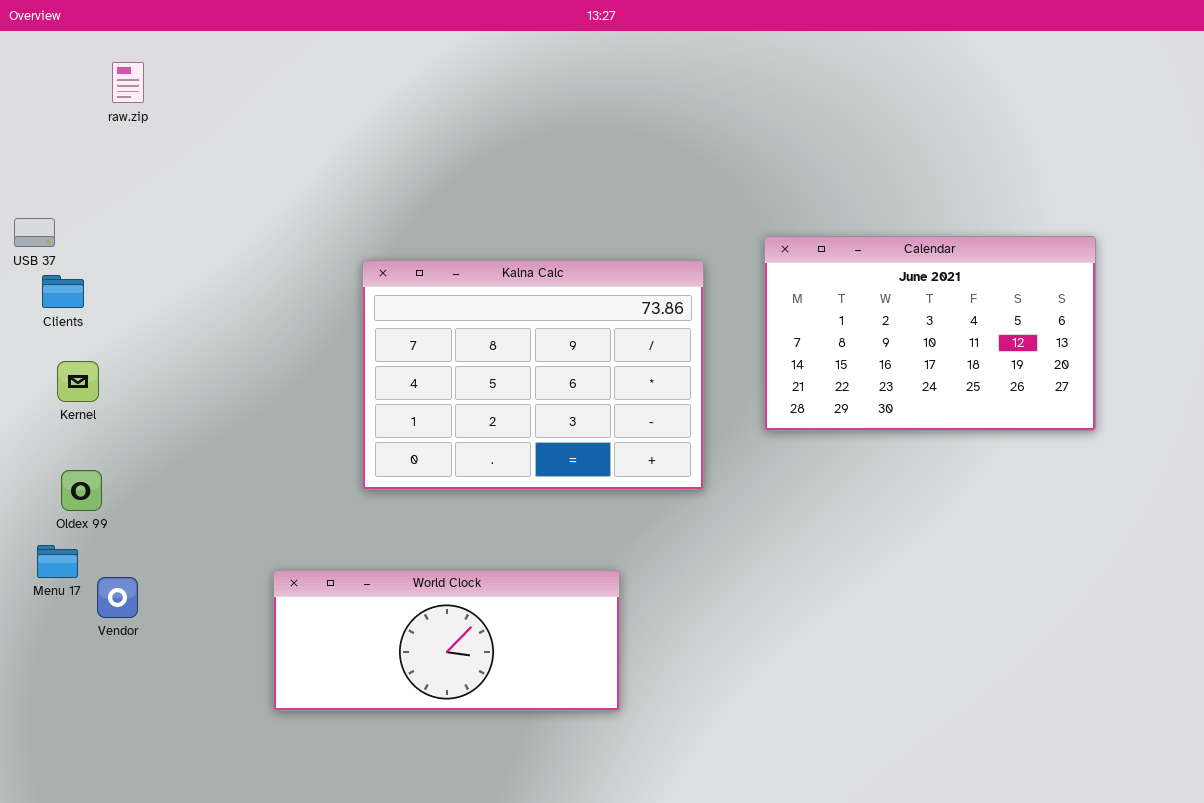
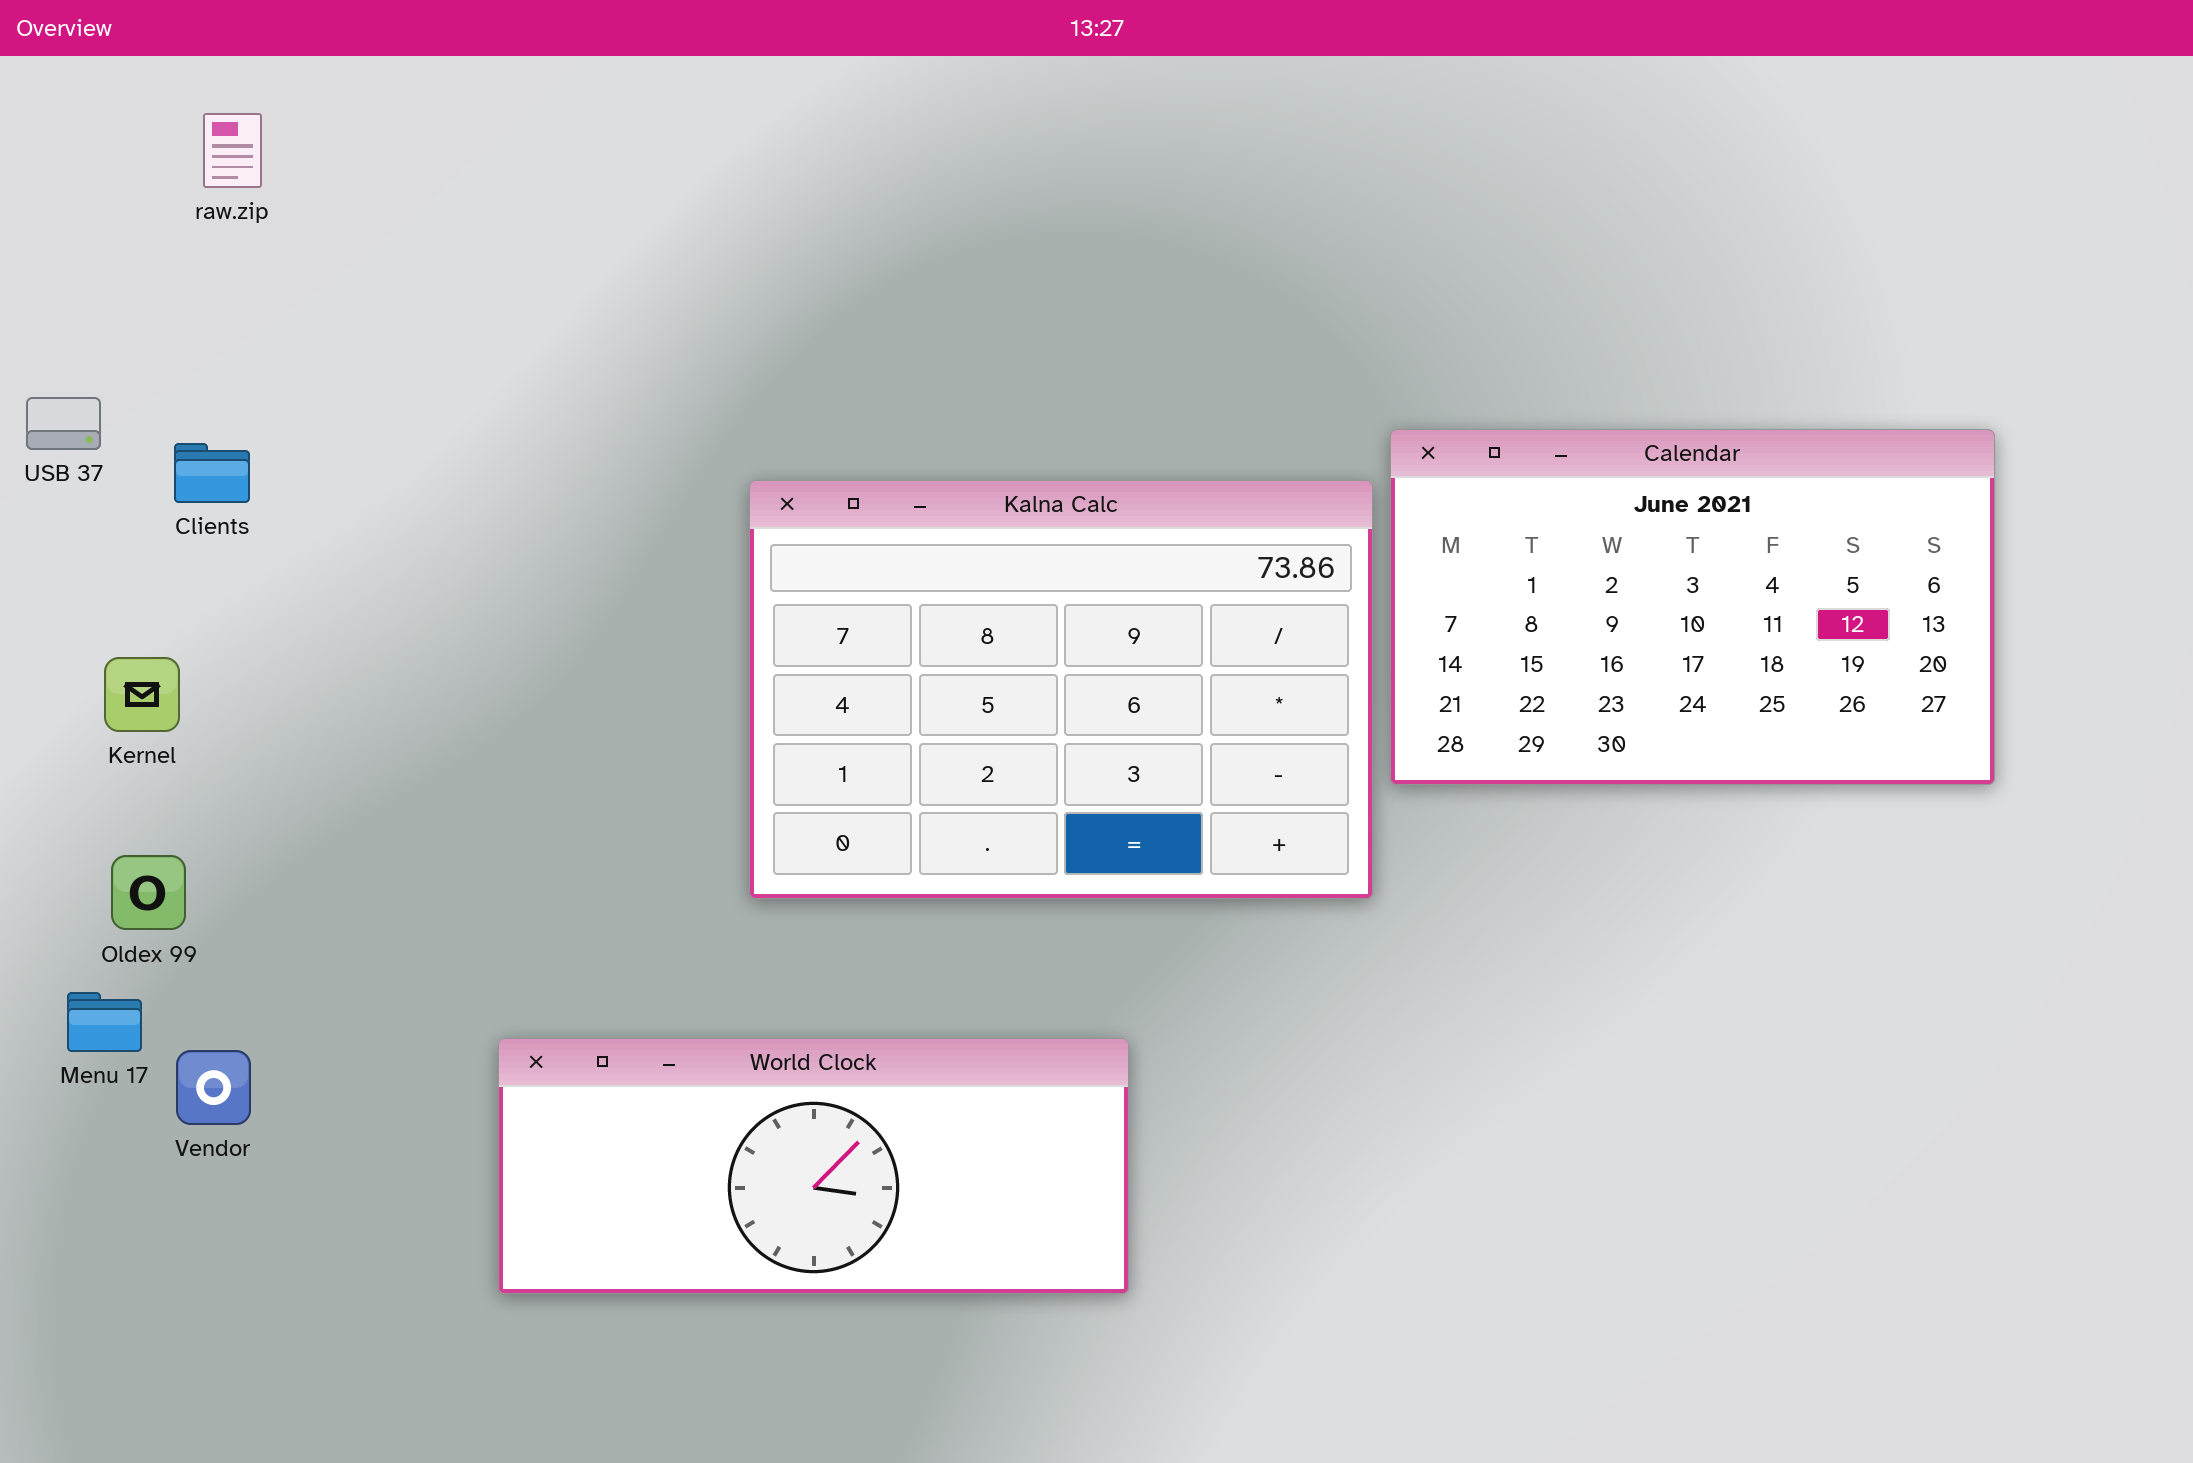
Kalna Calc: [362,260,704,490] -> [749,480,1373,899], moved
Clients: [42,275,84,308] -> [174,443,250,503], moved

